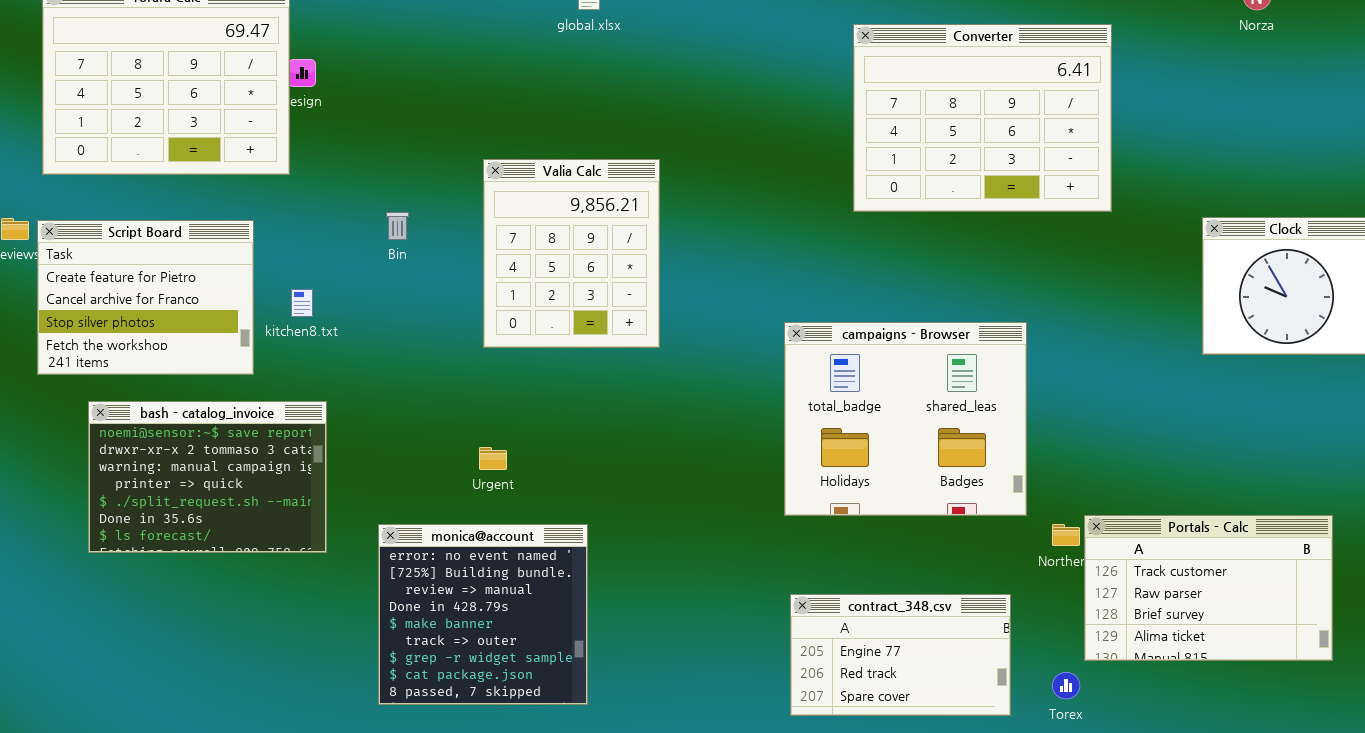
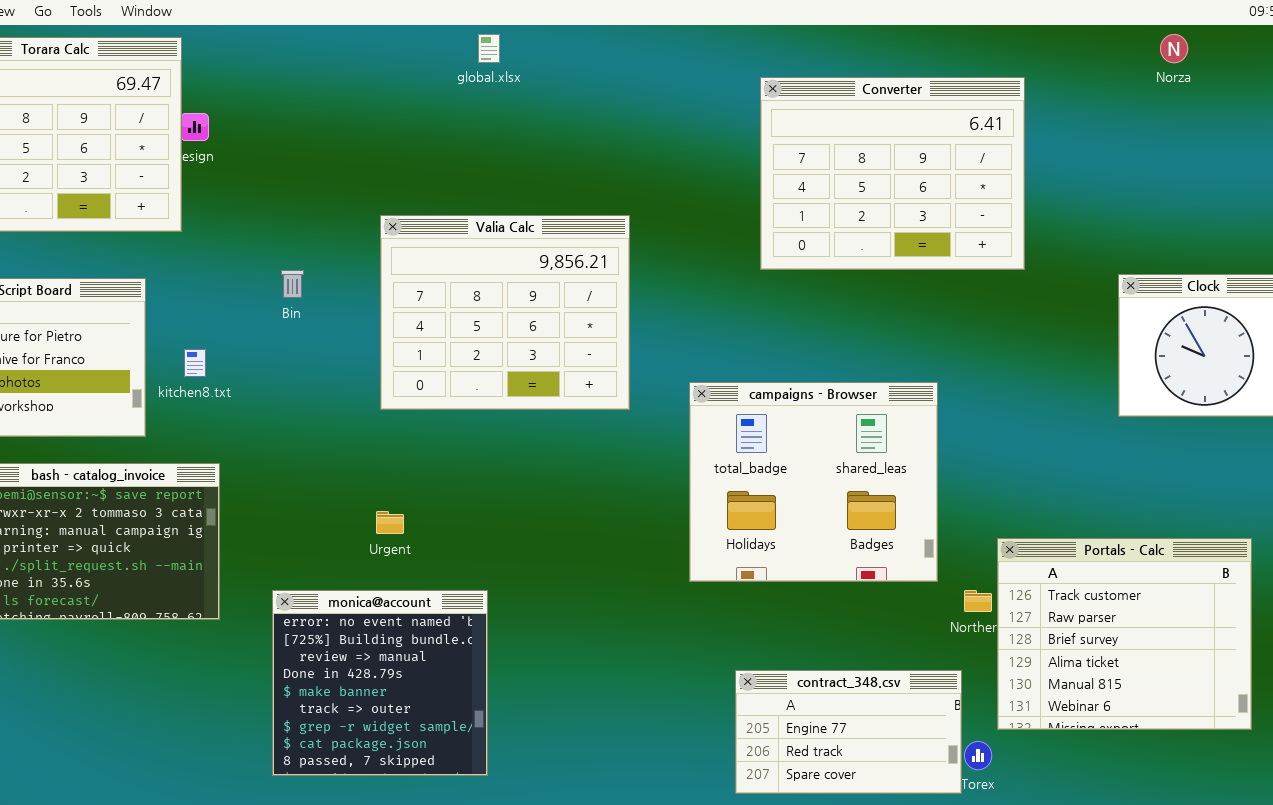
Valia Calc: [483,159,660,348] -> [380,215,630,410], resized
Portals - Calc: [1084,515,1333,661] -> [997,538,1252,730], resized
contract_348.csv: [790,594,1011,716] -> [735,670,962,794], moved

